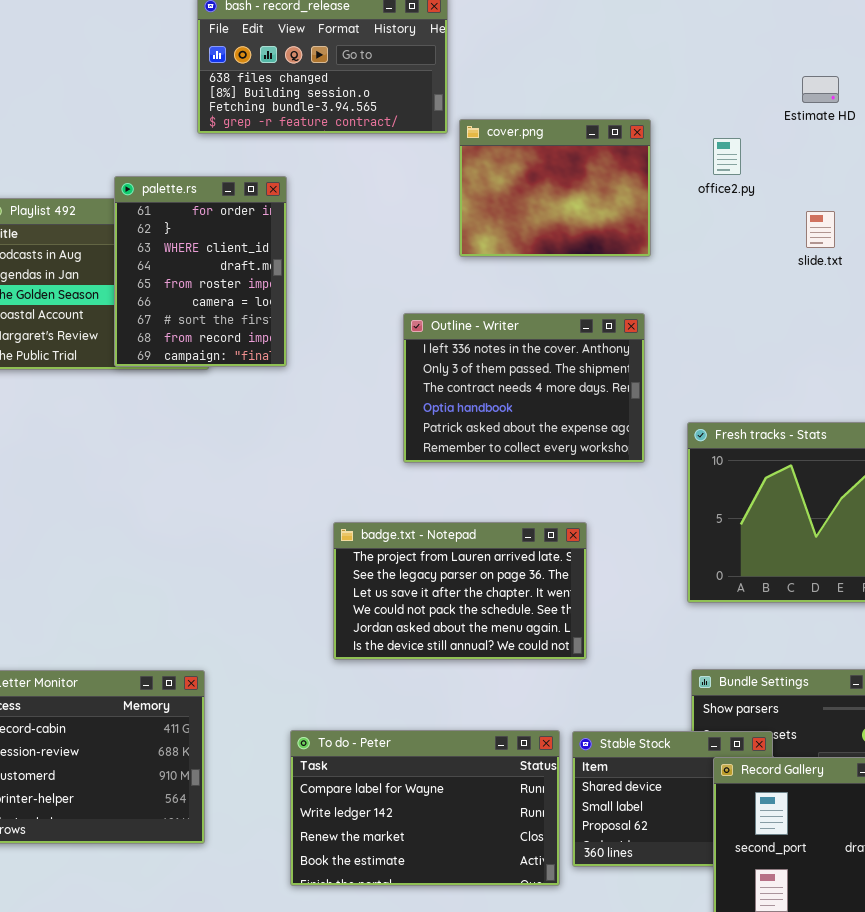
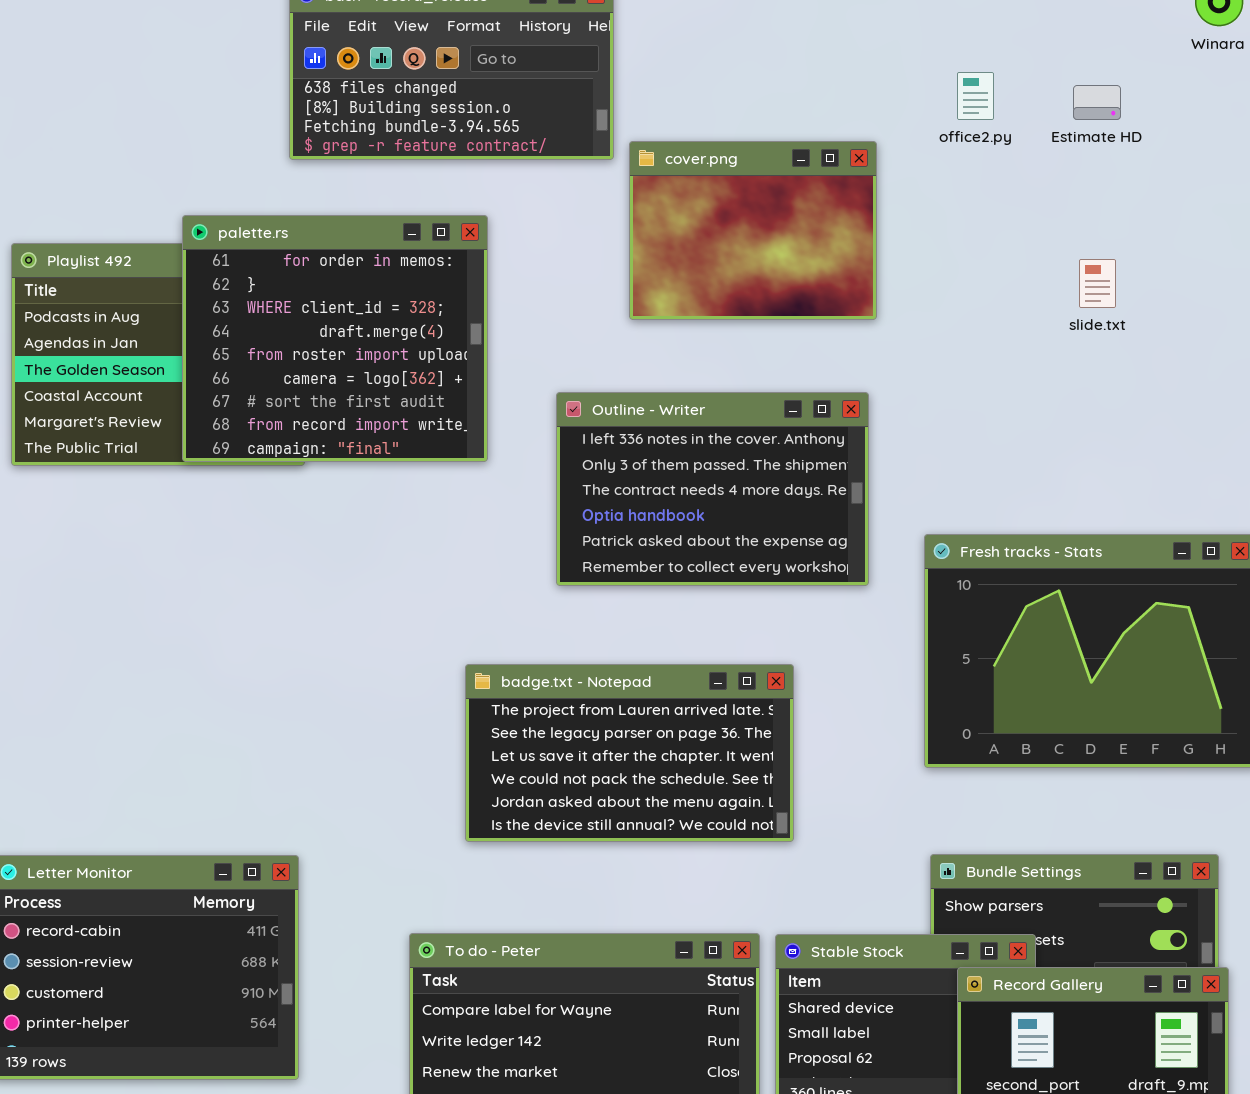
office2.py: [713,138,741,175] -> [957,72,994,120], moved
palette.rs: [114,176,287,367] -> [182,215,488,462], resized

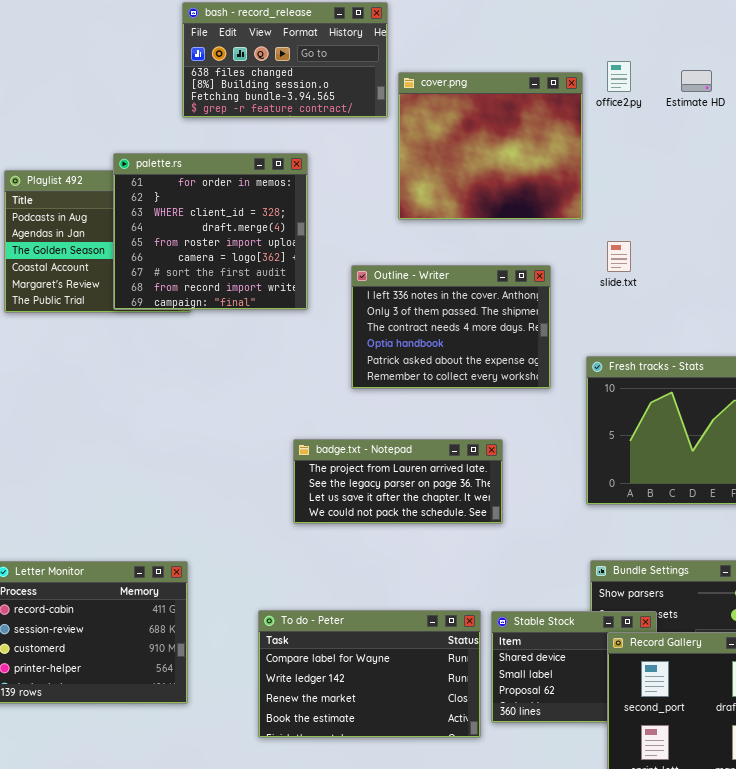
cover.png: [629,141,877,320] -> [398,72,583,220], resized
slide.txt: [1079,259,1116,308] -> [607,241,631,272], moved
badge.txt - Notepad: [465,664,794,842] -> [293,439,503,524], resized

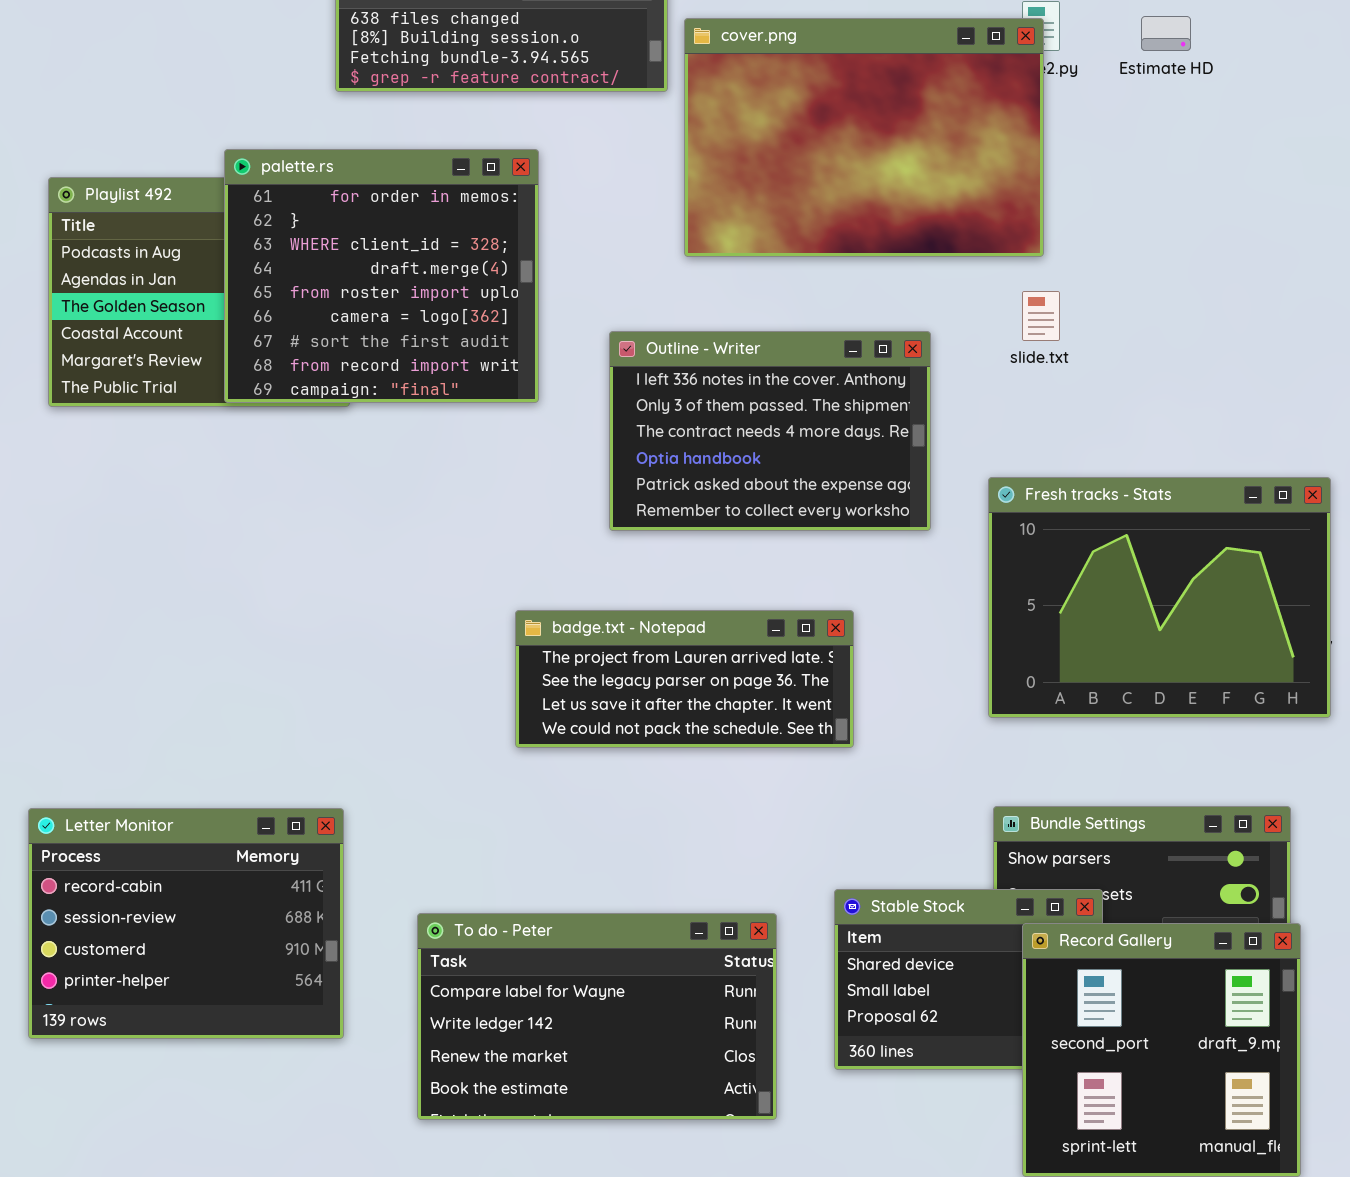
cover.png: [398,72,583,220] -> [684,18,1044,257], resized
To do - Peter: [258,610,481,738] -> [417,913,777,1120], moved

